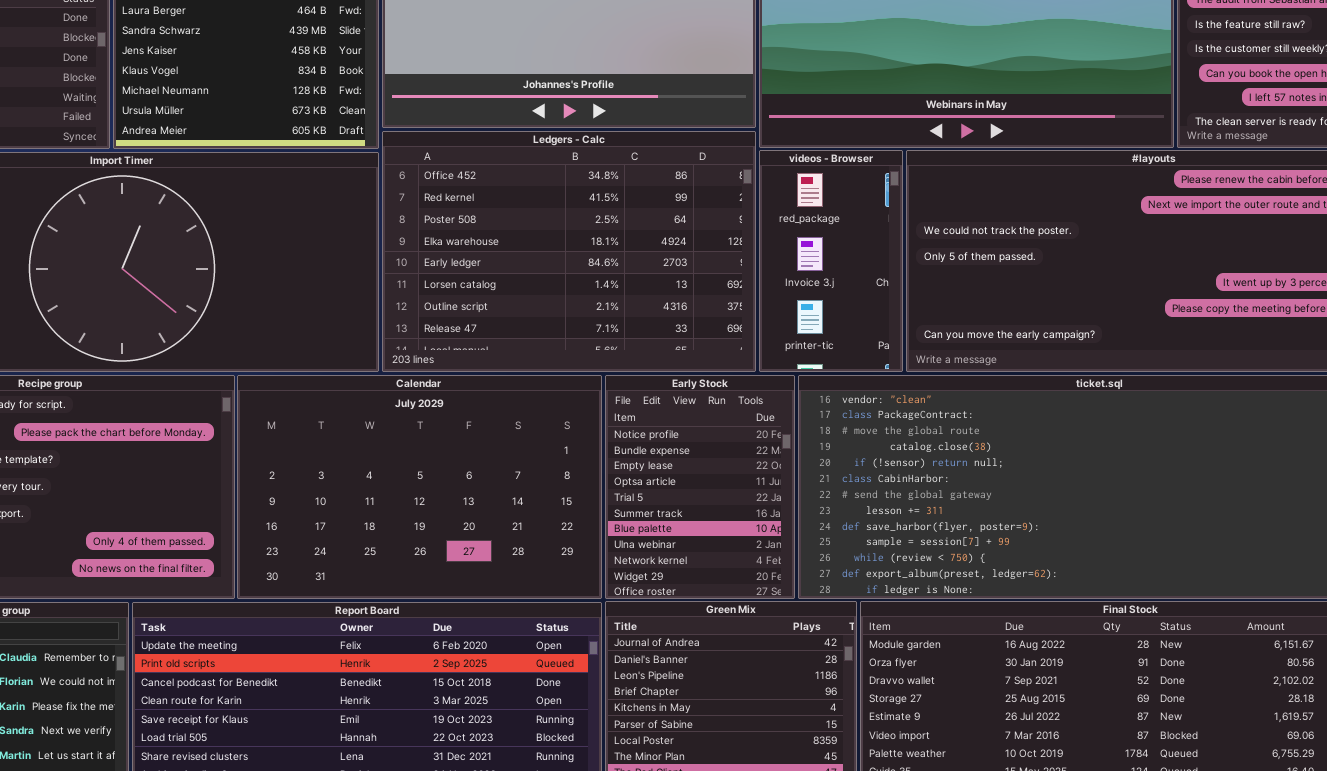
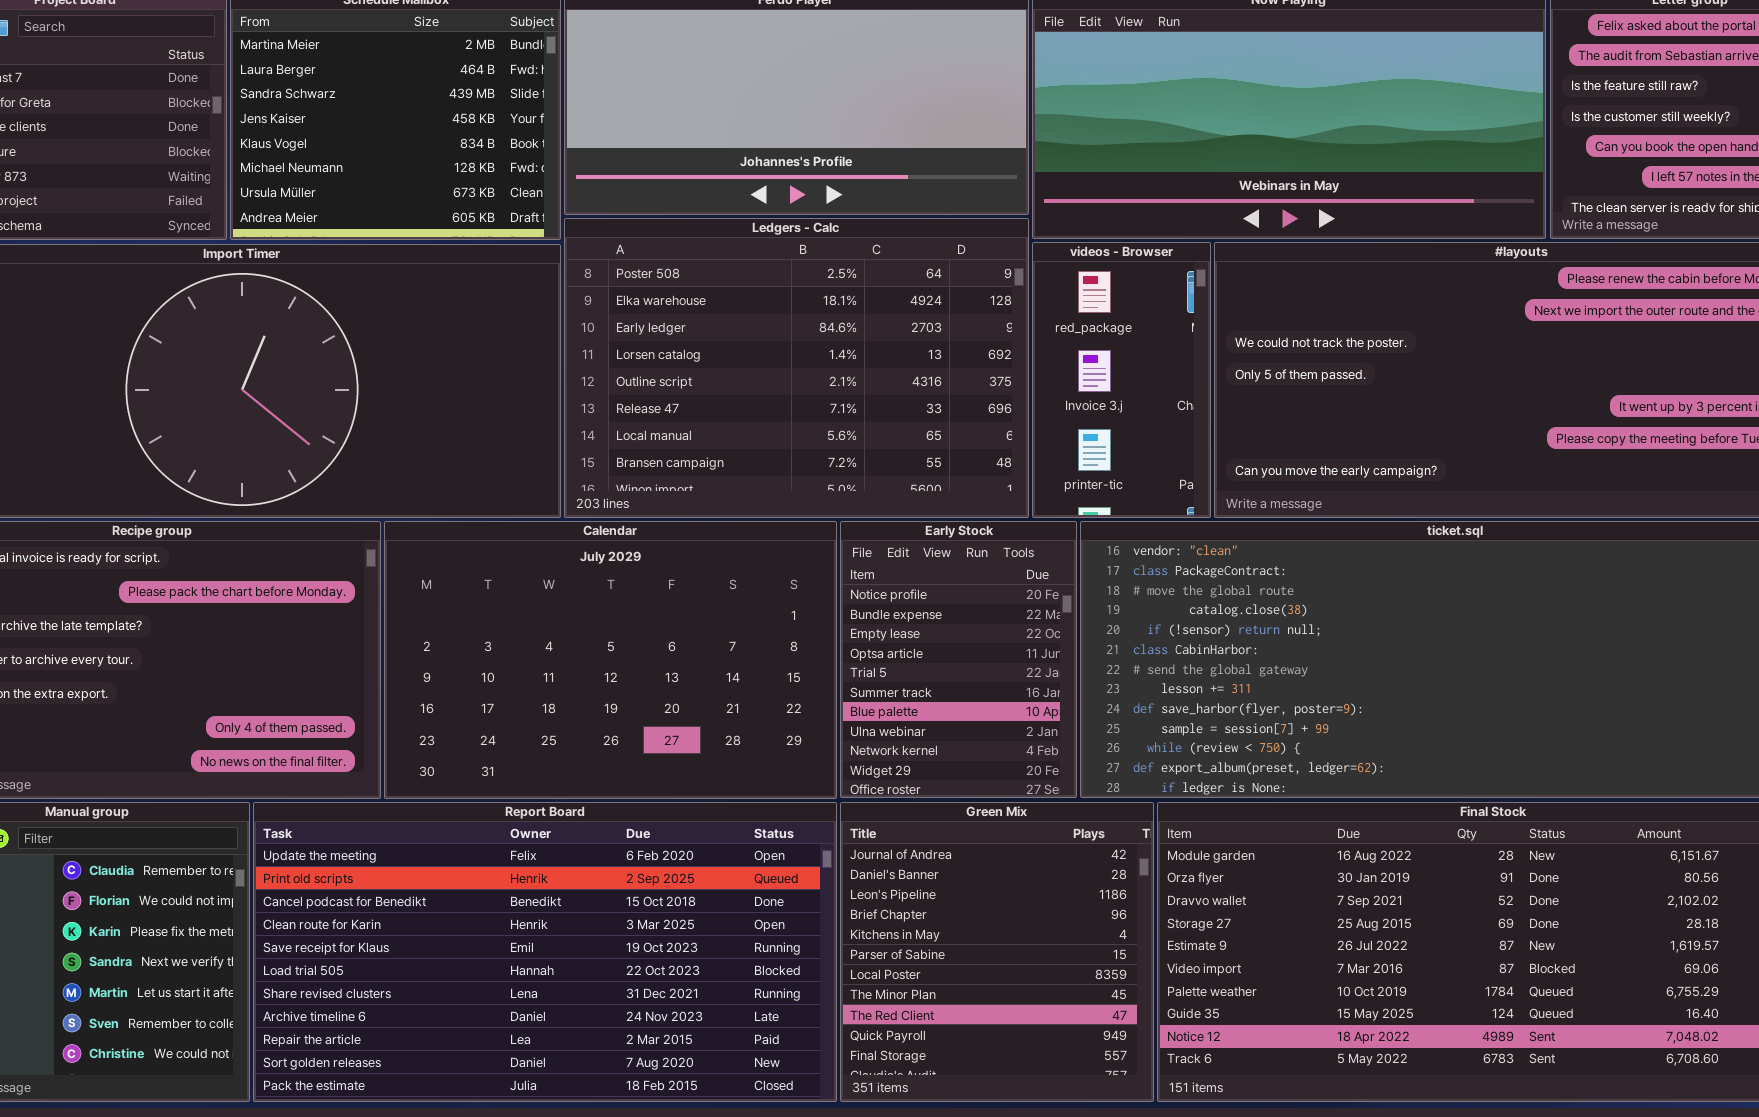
Ledgers - Calc: [382,131,756,372] -> [564,218,1029,518], scrolled down 2 rows

